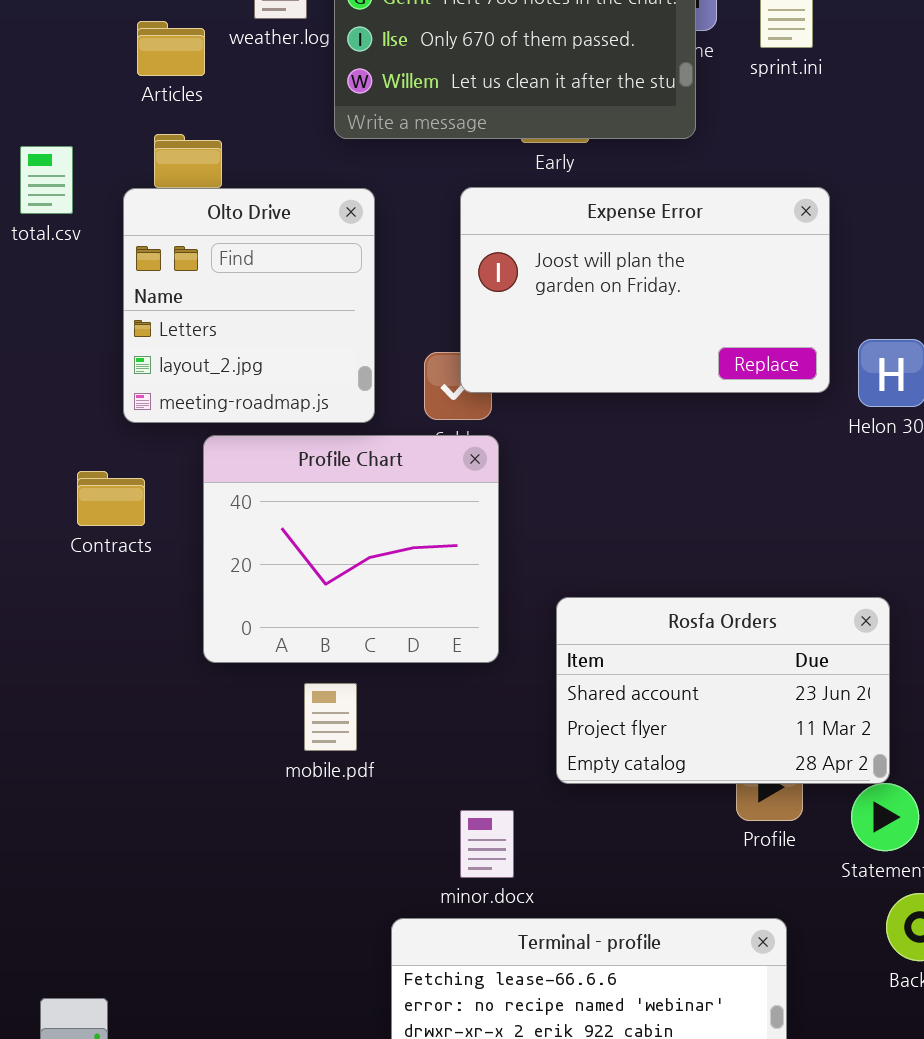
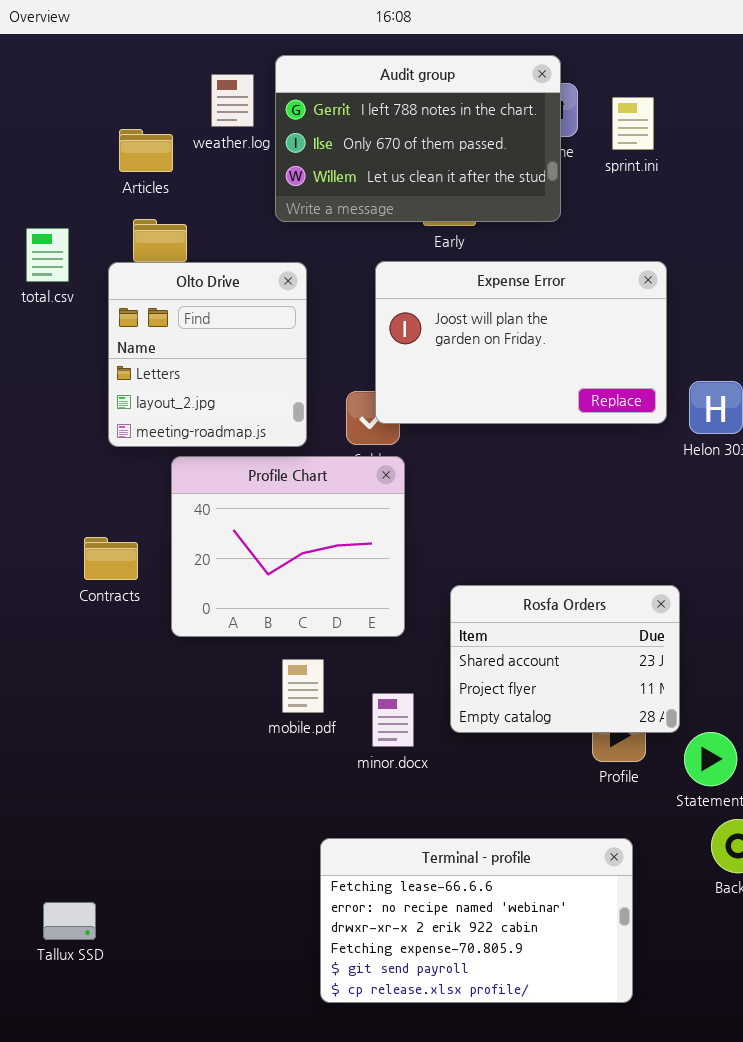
Contracts: [77,471,145,526] -> [84,537,138,580], moved
Rosfa Orders: [556,597,890,784] -> [450,585,680,733], resized
mobile.pdf: [304,683,357,751] -> [282,659,324,713], moved
minor.docx: [460,810,514,878] -> [372,693,414,747], moved

